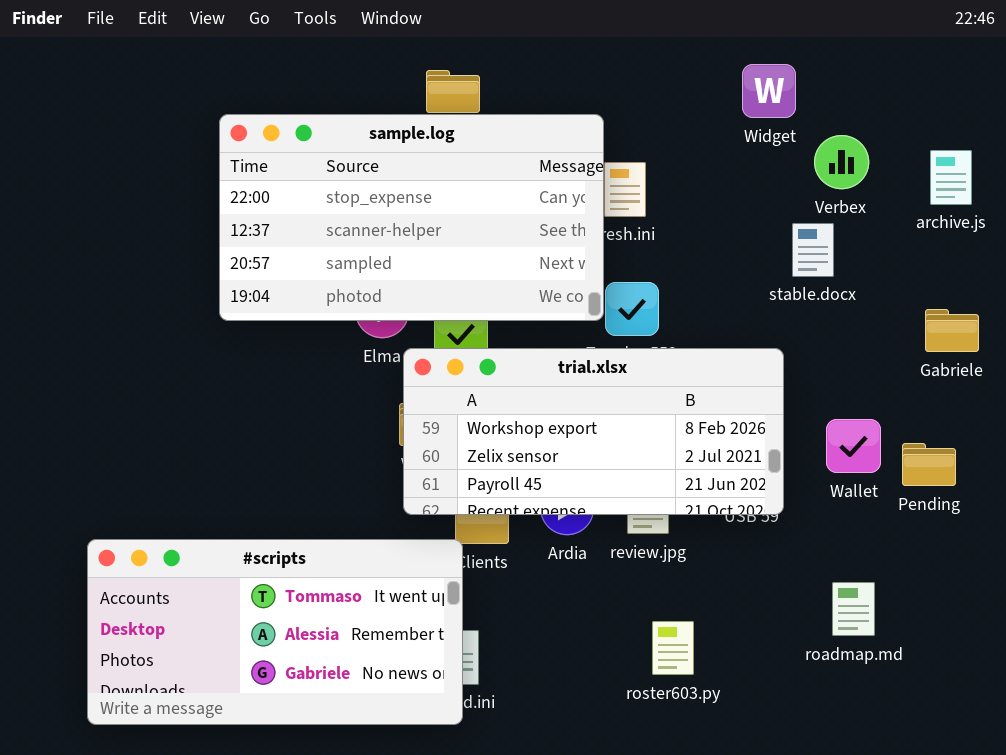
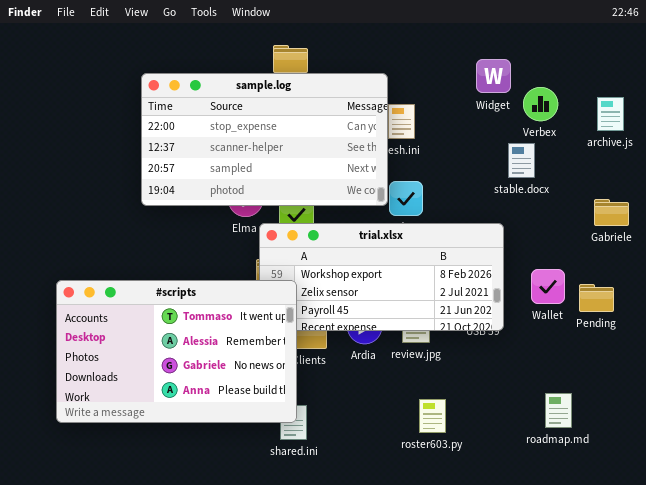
Widget: [742,64,796,118] -> [476,59,511,93], moved
#scripts: [87,539,463,725] -> [56,280,297,423], moved, resized
roadmap.md: [832,582,875,636] -> [545,393,572,428], moved

